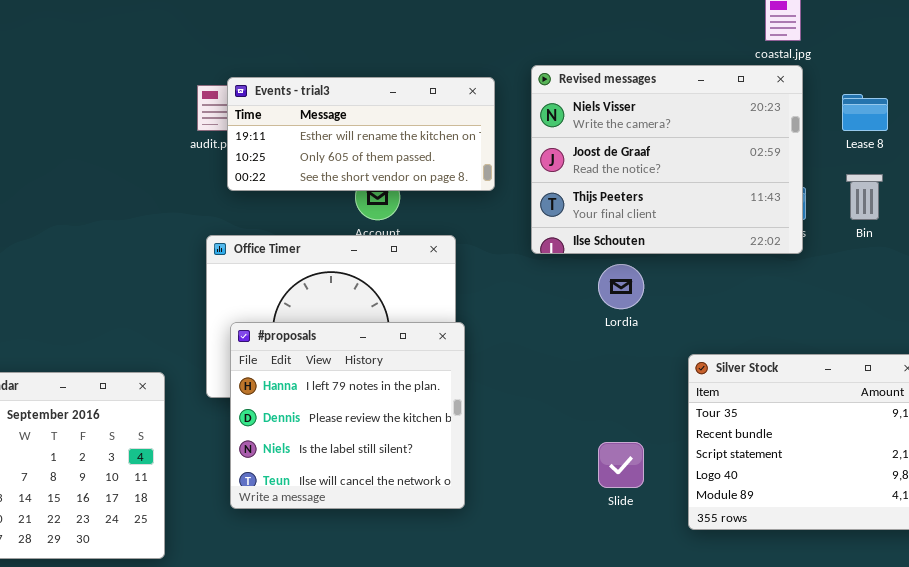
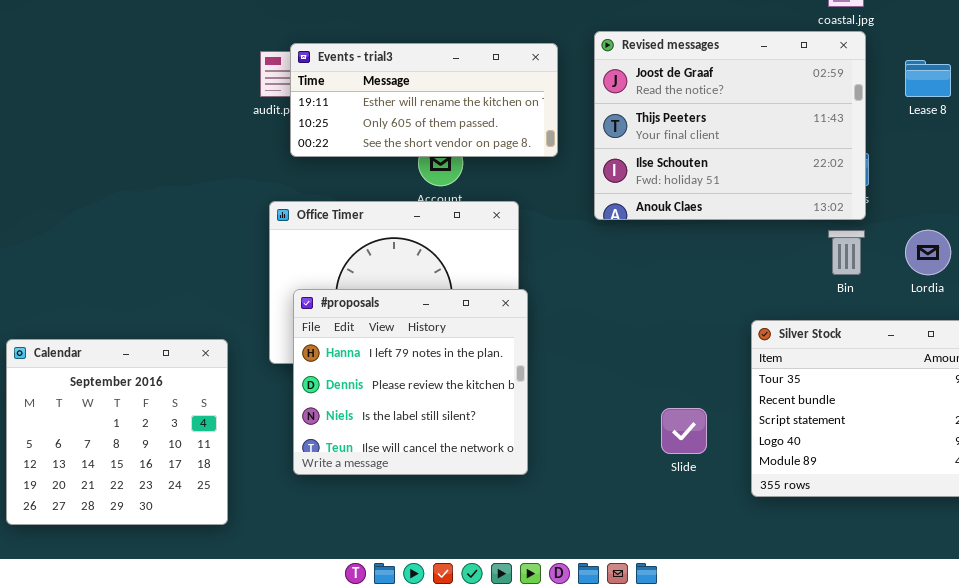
Revised messages: [531,65,803,254] -> [594,31,866,220], scrolled down 1 row
Bin: [846,174,883,220] -> [828,230,865,275], moved
Lordia: [598,264,644,309] -> [905,230,951,275], moved

